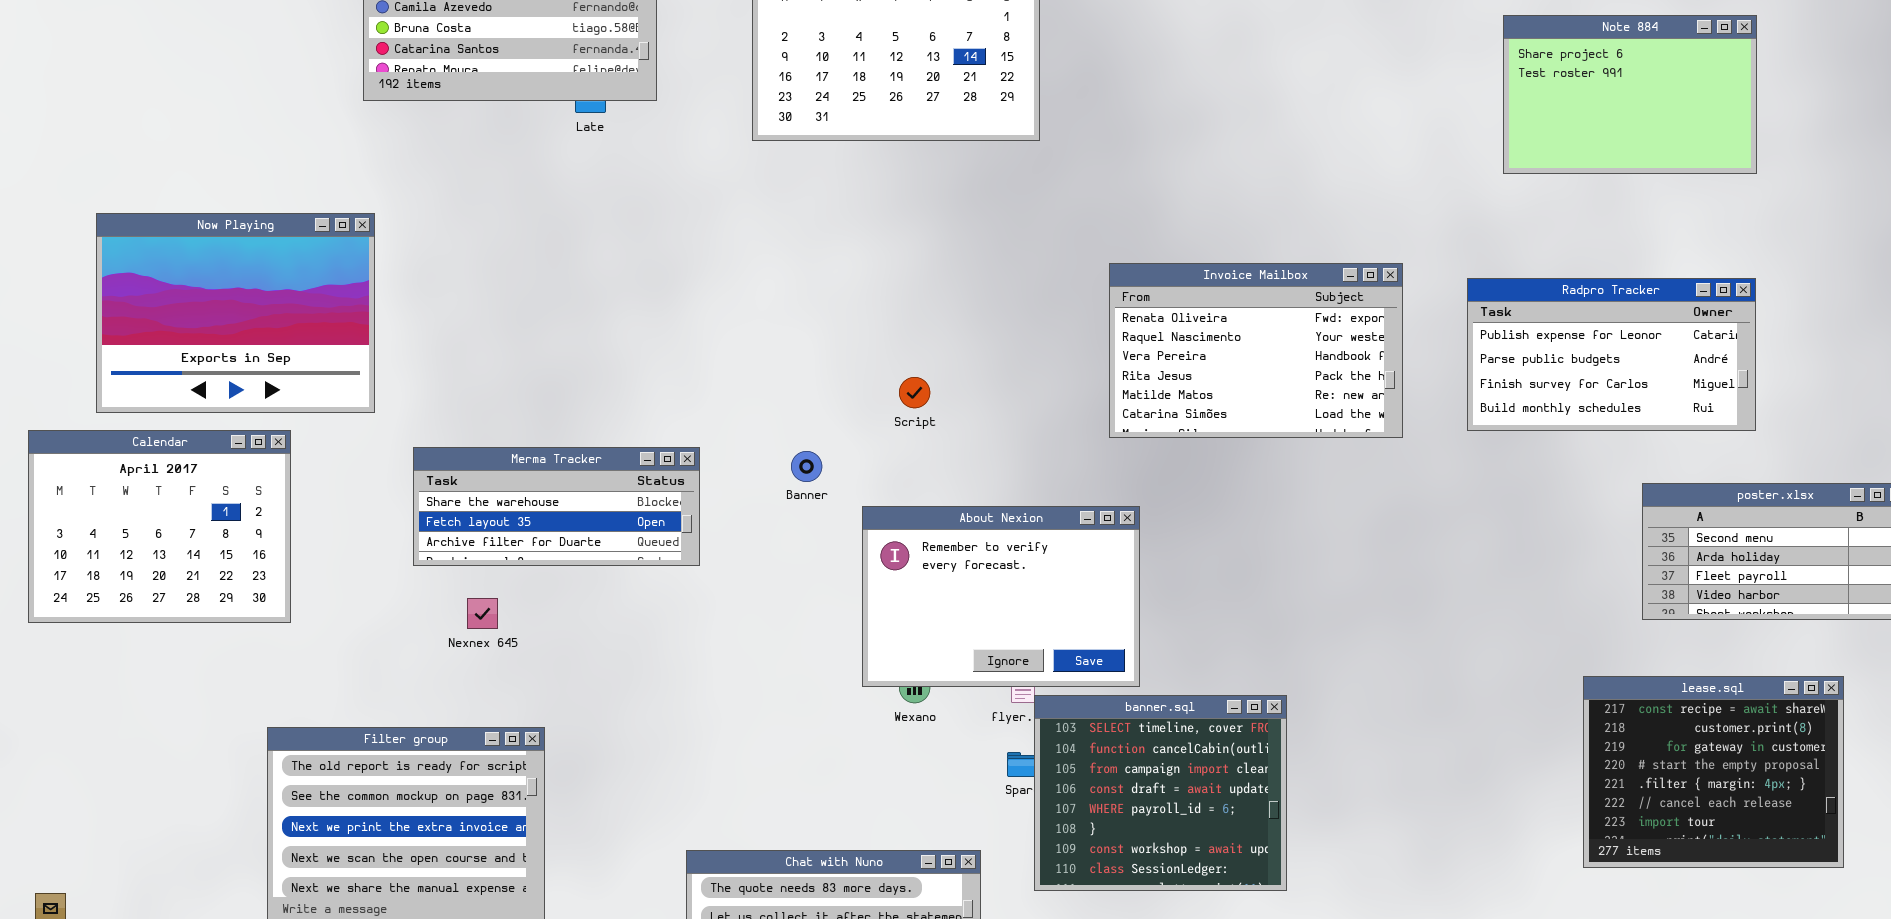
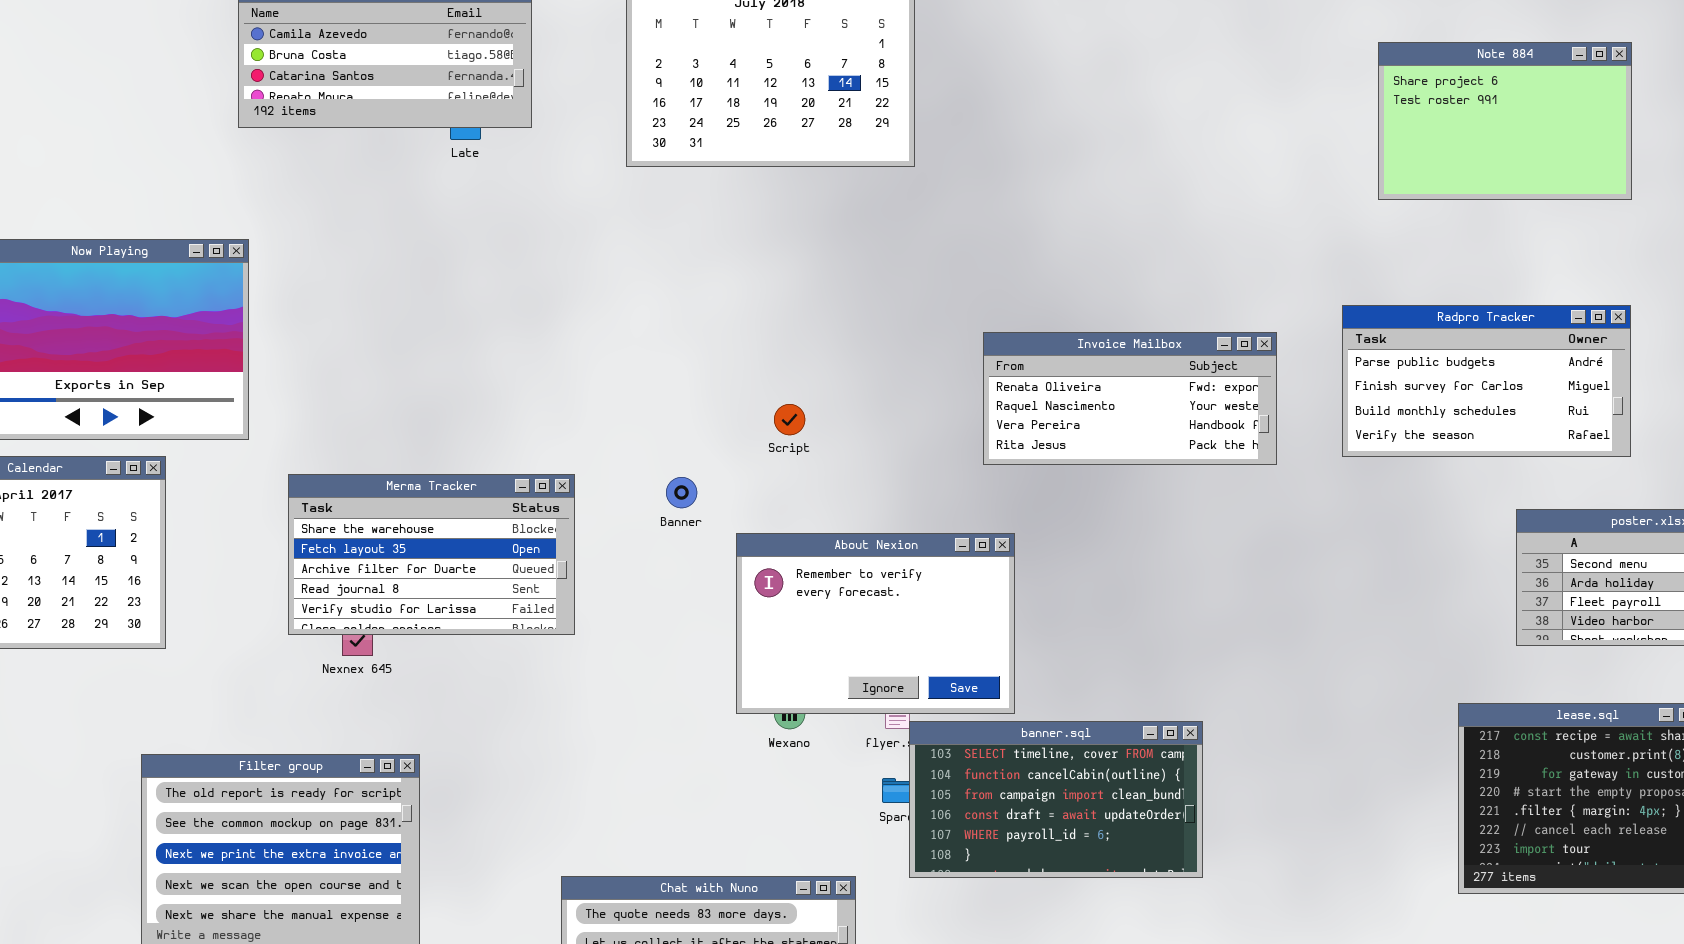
Invoice Mailbox: [1109,263,1403,438] -> [983,332,1277,465], resized
Radpro Tracker: [1467,278,1756,431] -> [1342,305,1631,457], scrolled down 1 row
Merma Tracker: [413,447,700,566] -> [288,474,575,635], resized
banner.sql: [1034,695,1287,891] -> [909,721,1203,878], resized

